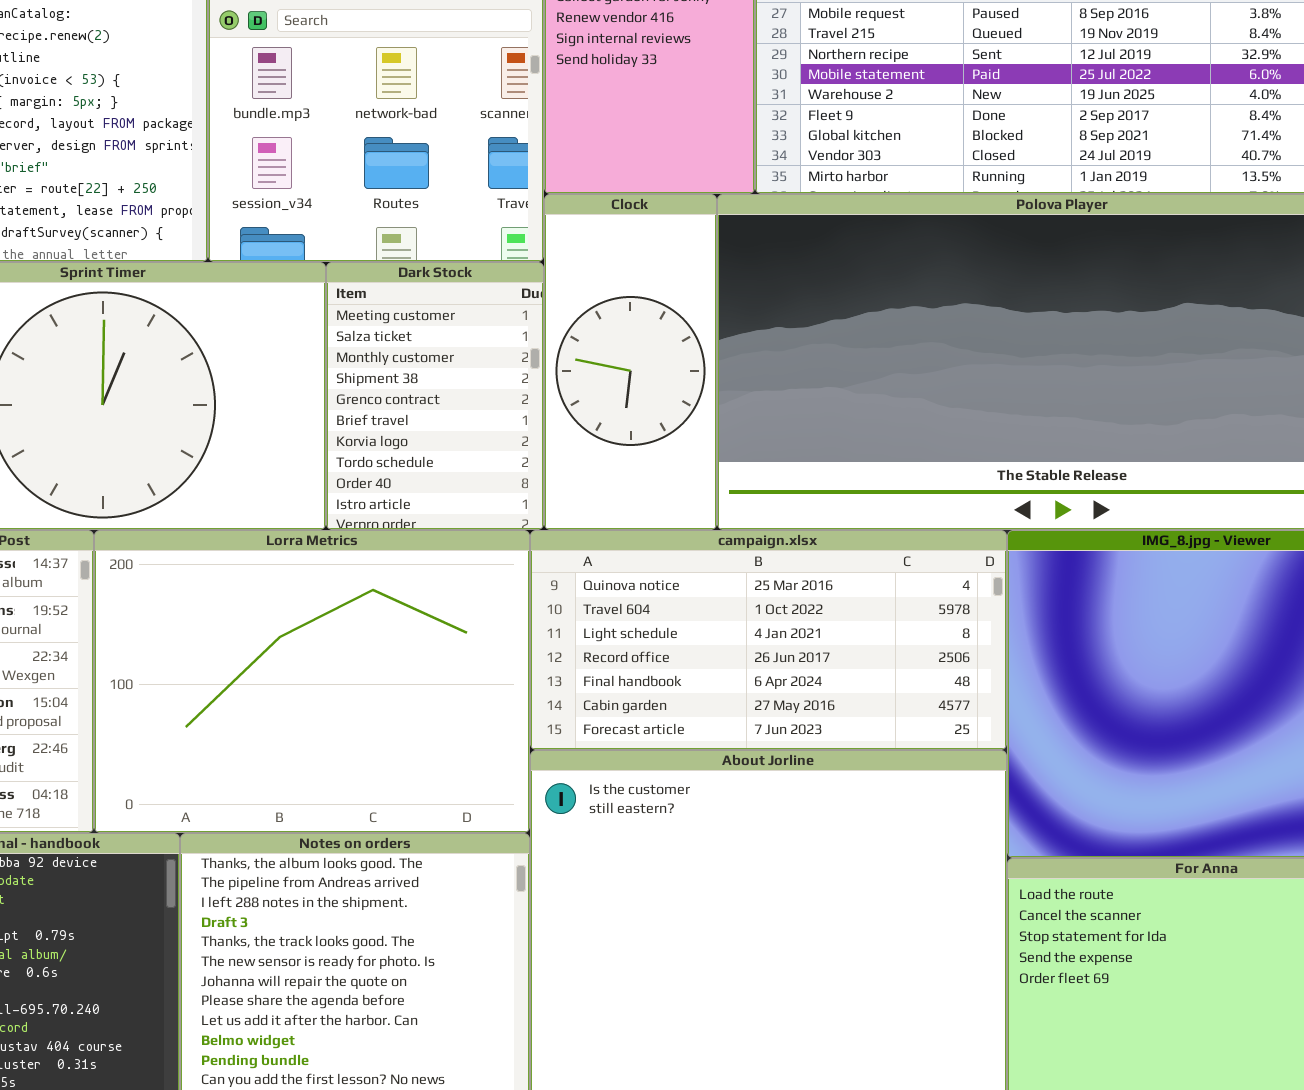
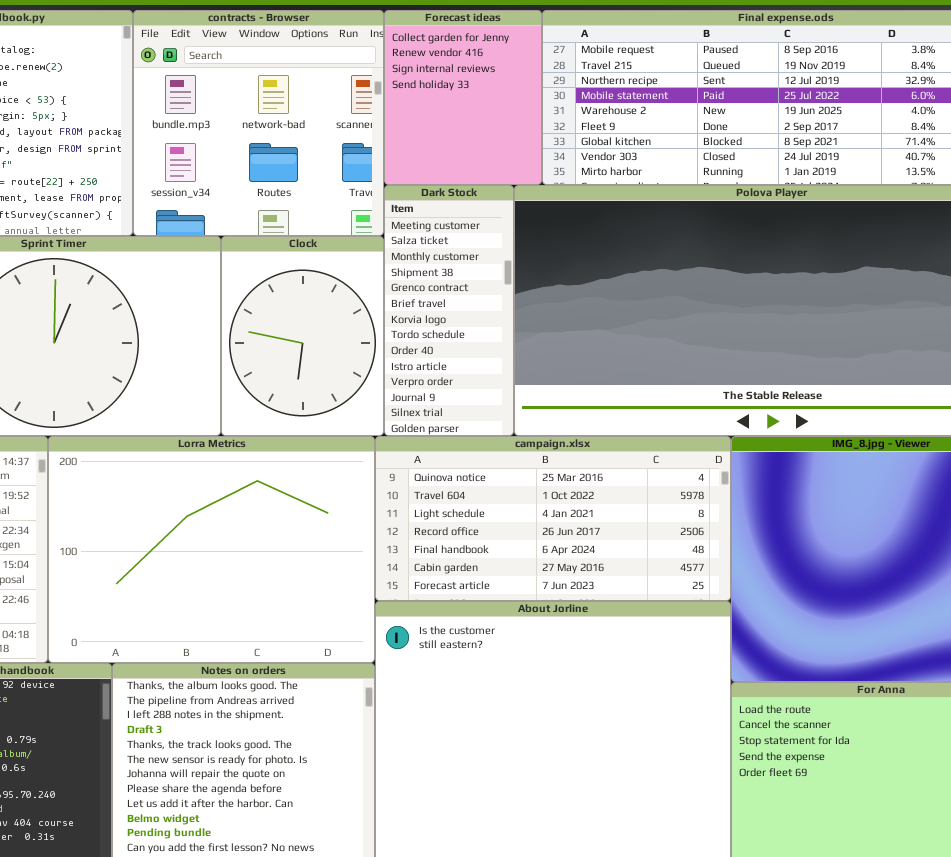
Clock: [544,194,717,530] -> [221,236,384,436], moved, resized
Dark Stock: [326,262,544,530] -> [384,185,514,436], moved, resized

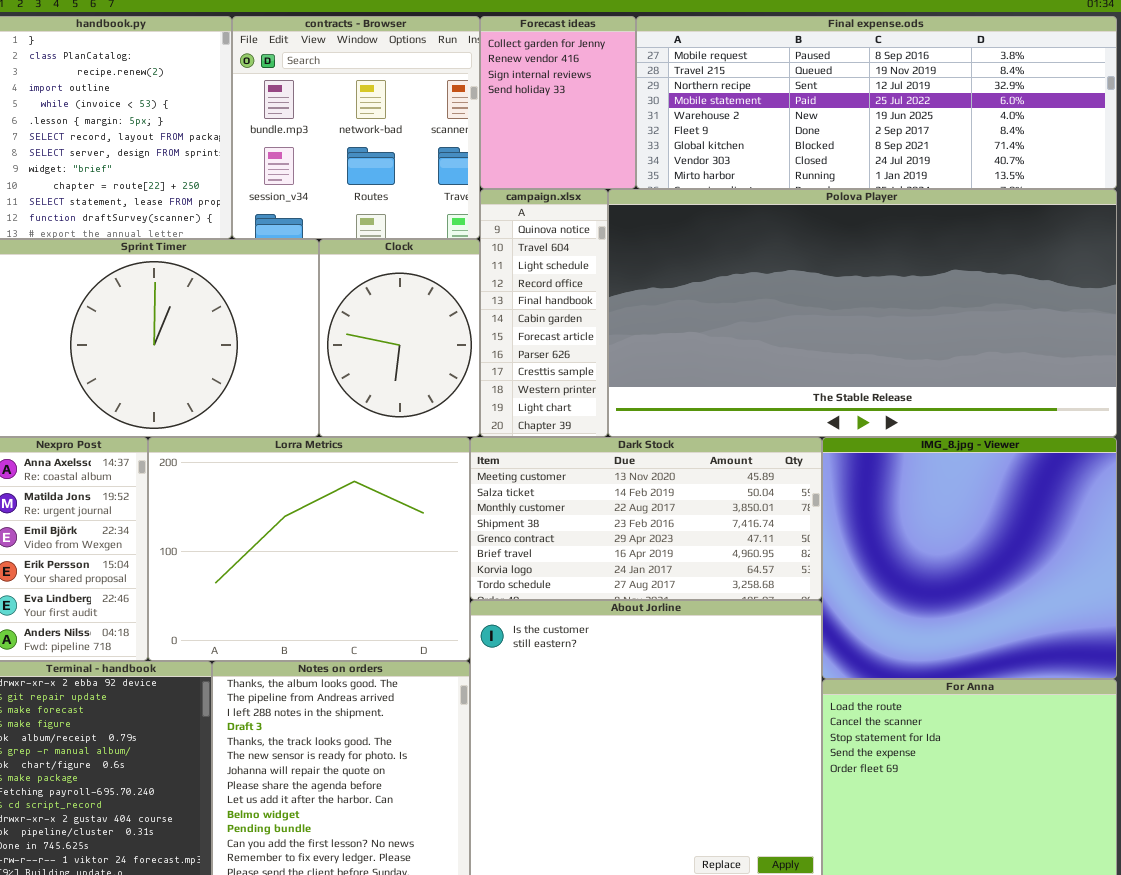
Dark Stock: [384,185,514,436] -> [470,437,822,600], moved, resized
campaign.xlsx: [375,436,731,601] -> [480,189,608,437], moved, resized

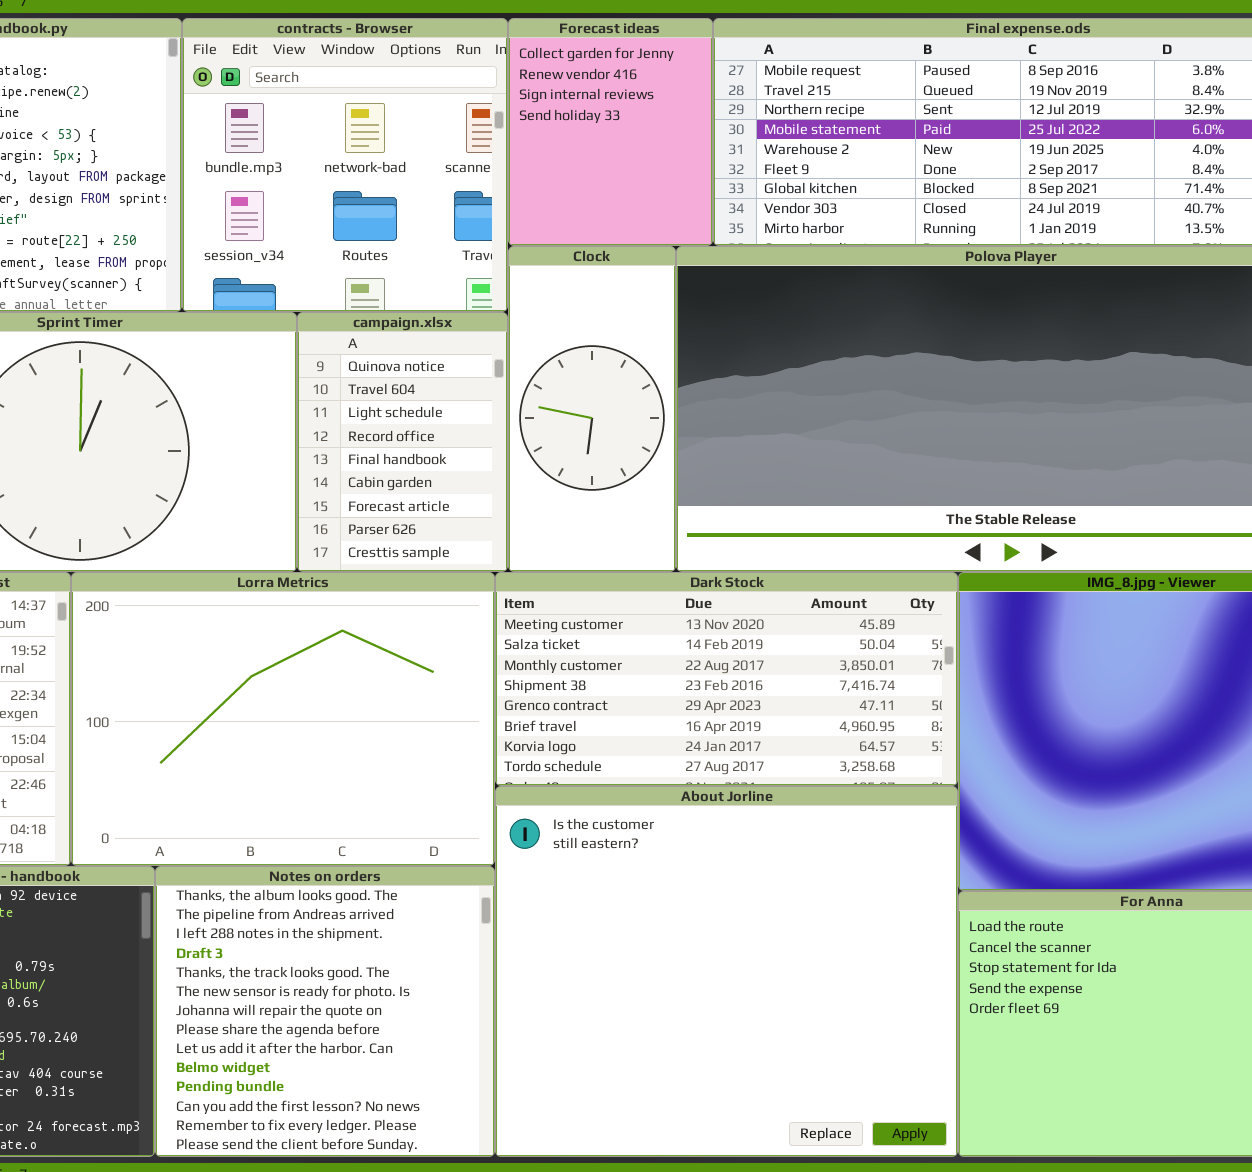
campaign.xlsx: [480,189,608,437] -> [297,312,508,572], moved, resized
Clock: [319,239,480,437] -> [508,246,676,572], moved, resized

